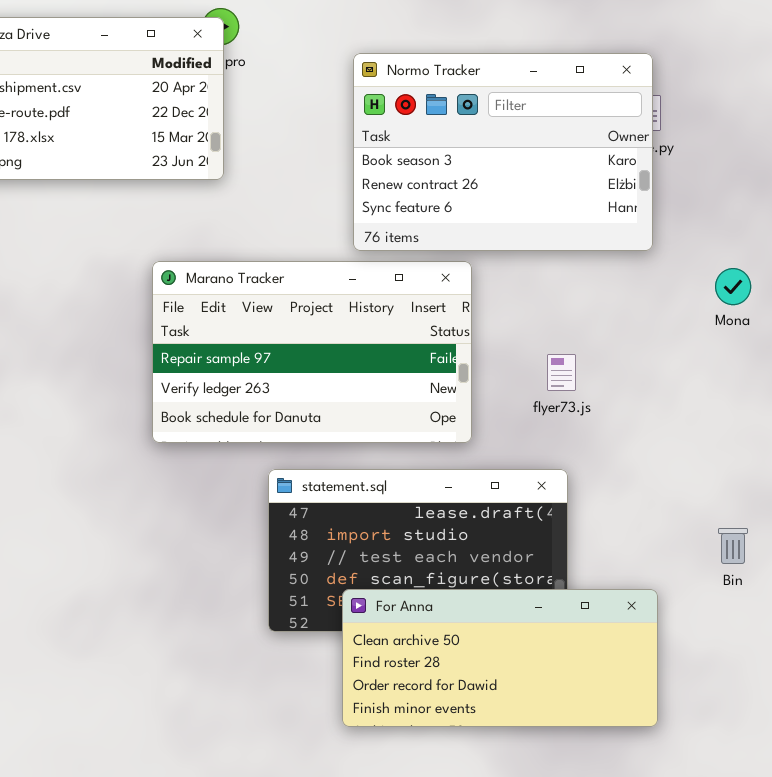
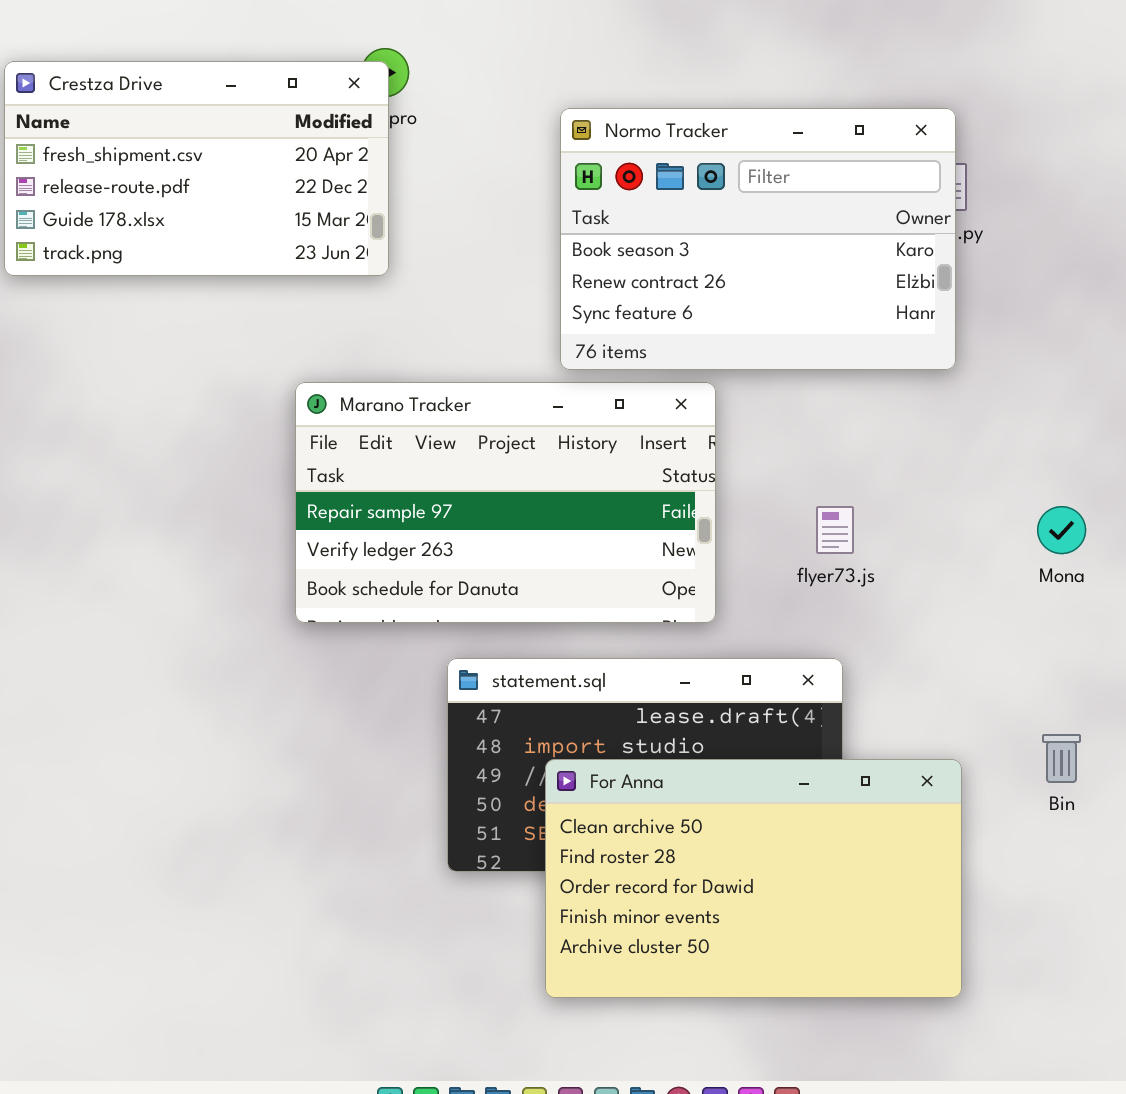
Mona: [715,268,751,305] -> [1037,506,1086,554], moved
For Anna: [342,589,658,727] -> [545,759,962,998], resized

